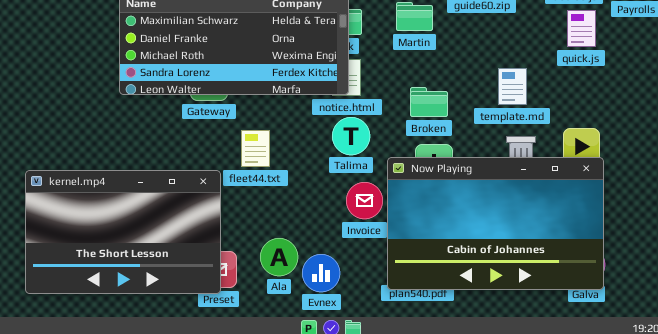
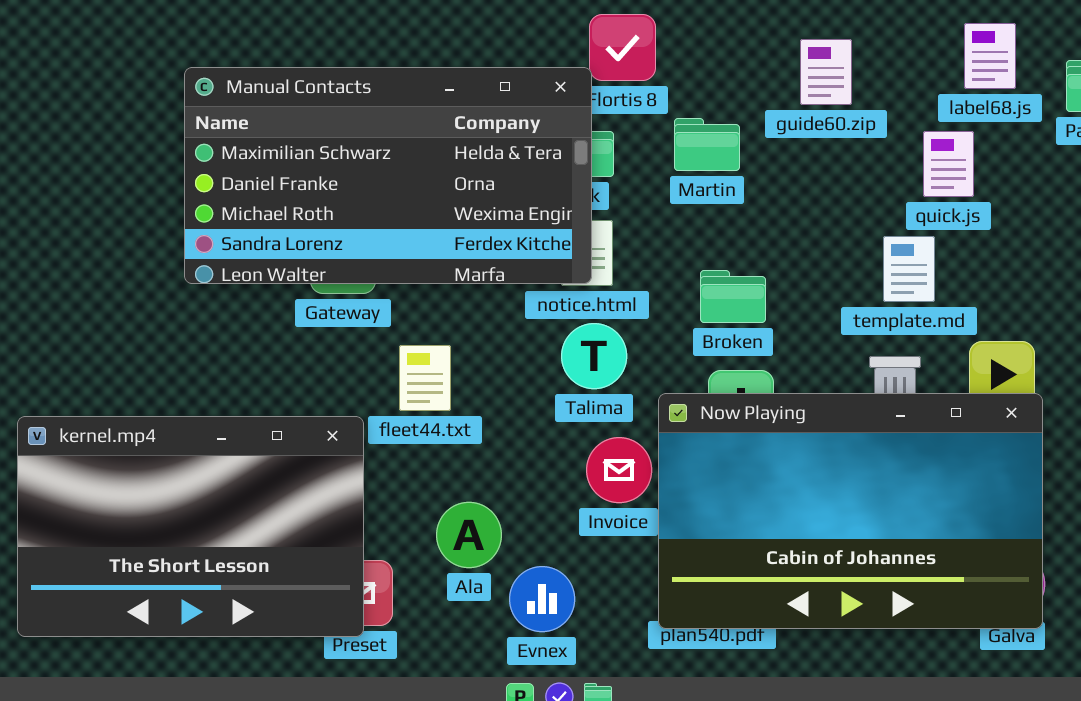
quick.js: [567,10,596,47] -> [923,131,974,197], moved
template.md: [498,68,527,105] -> [883,236,935,302], moved
Ala: [260,238,298,276] -> [436,502,502,568], moved

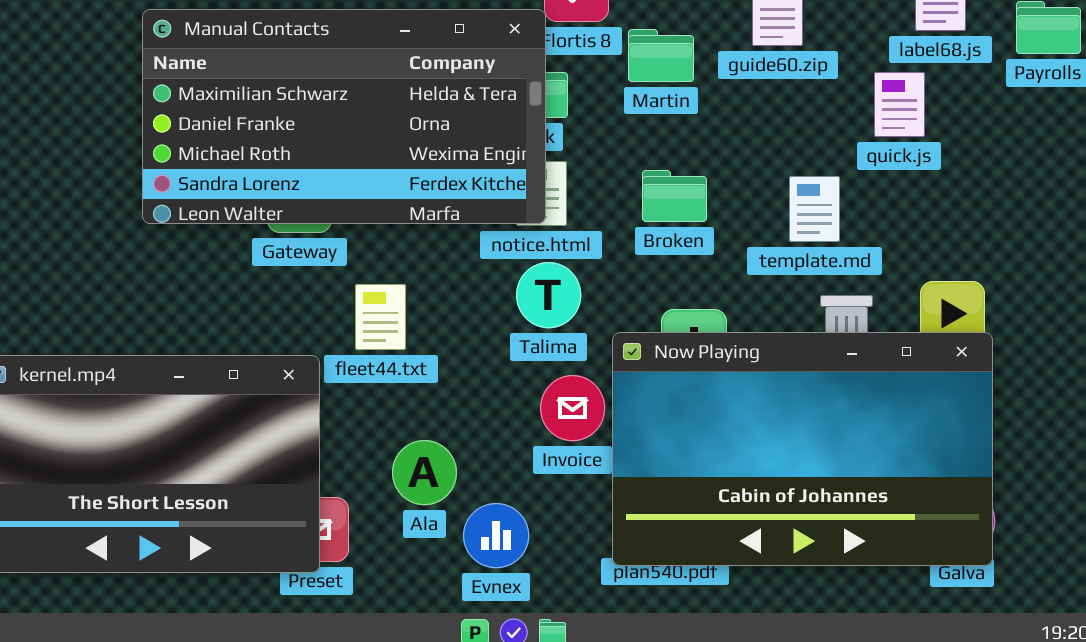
Martin: [674,118,740,171] -> [628,29,694,82], moved
template.md: [883,236,935,302] -> [789,176,840,242], moved
Broken: [700,270,766,323] -> [642,170,707,222], moved

